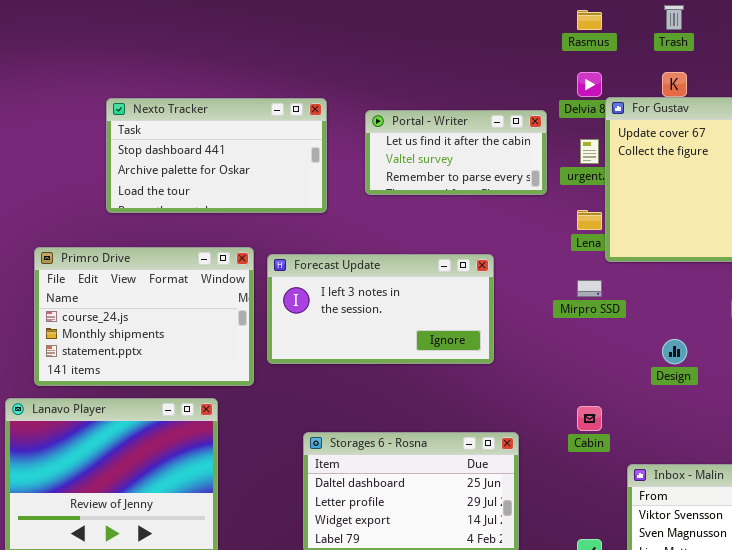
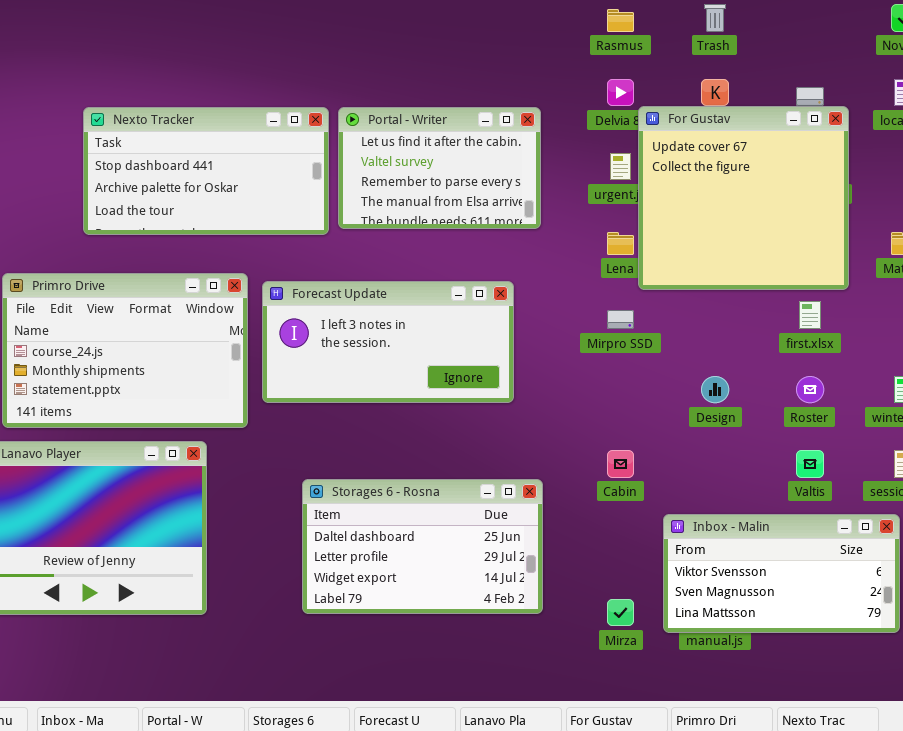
Portal - Writer: [365,110,547,195] -> [338,107,541,229], moved, resized

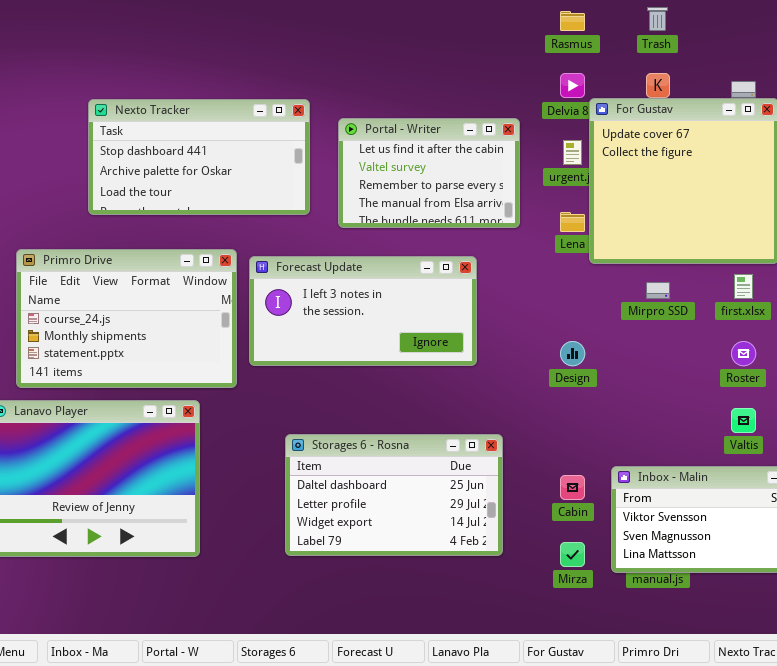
Portal - Writer: [338,107,541,229] -> [338,118,520,228], moved
Mirpro SSD: [607,310,634,329] -> [646,282,670,299], moved
Design: [701,376,729,403] -> [560,341,585,366], moved
Cabin: [607,450,634,478] -> [560,475,585,500], moved

